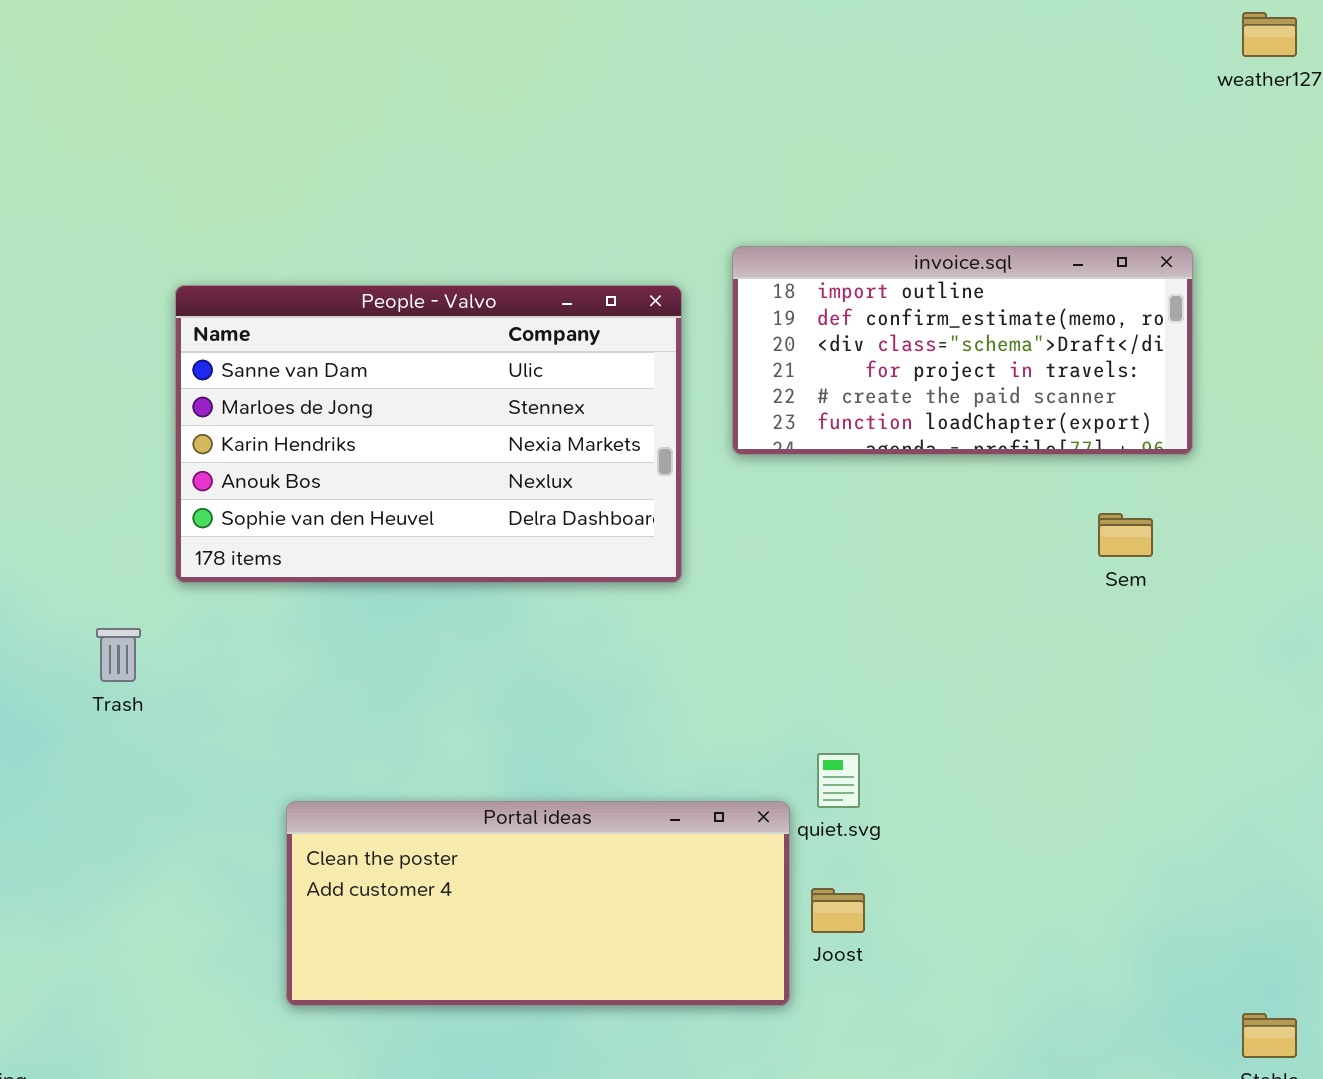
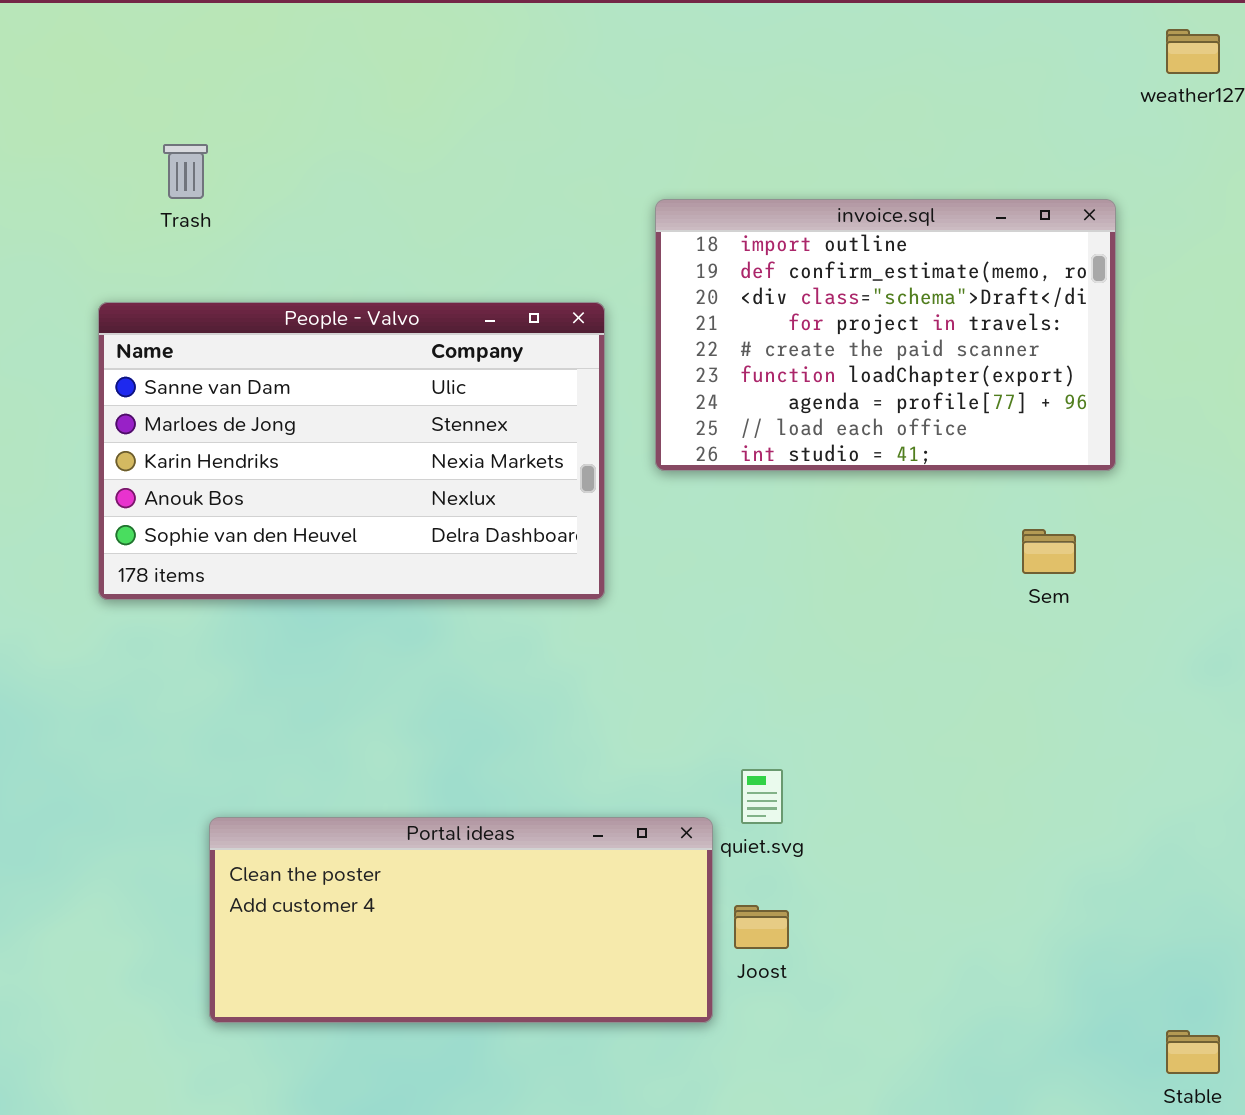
invoice.sql: [732,246,1193,455] -> [655,199,1116,471], resized
Trash: [96,628,141,682] -> [163,144,208,199], moved

